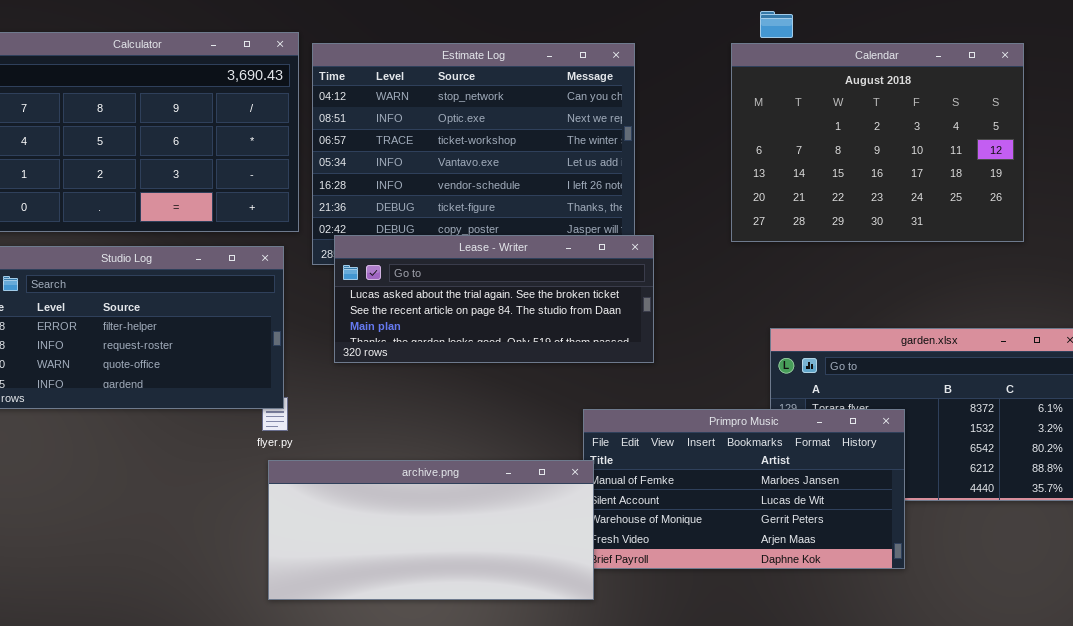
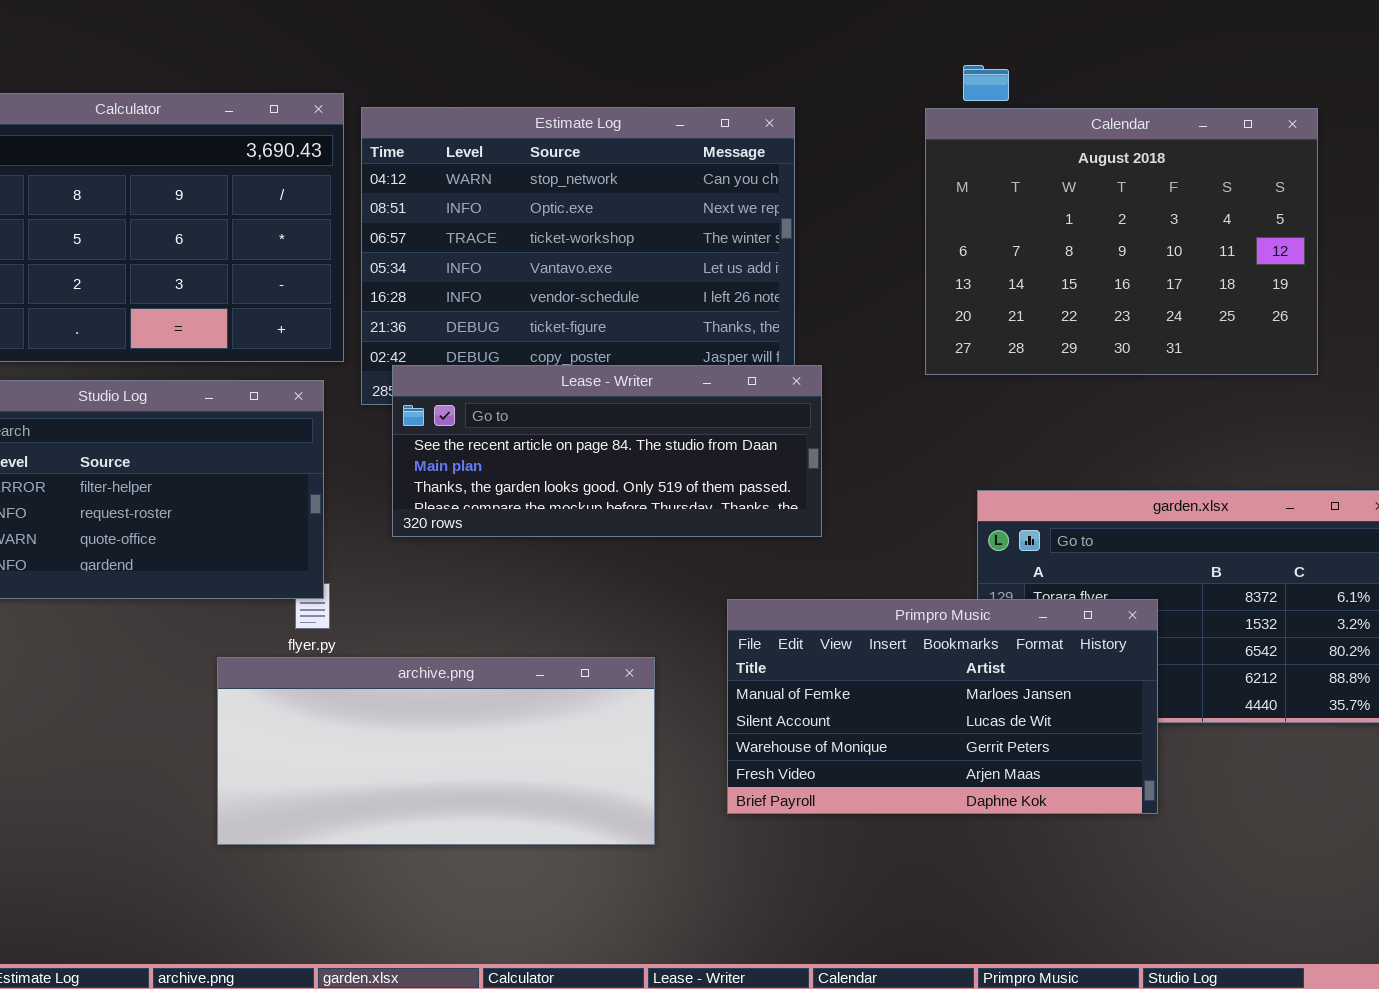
Lease - Writer: [334,235,654,363] -> [392,365,822,537], scrolled down 1 row
archive.png: [268,460,594,600] -> [217,657,655,845], moved

